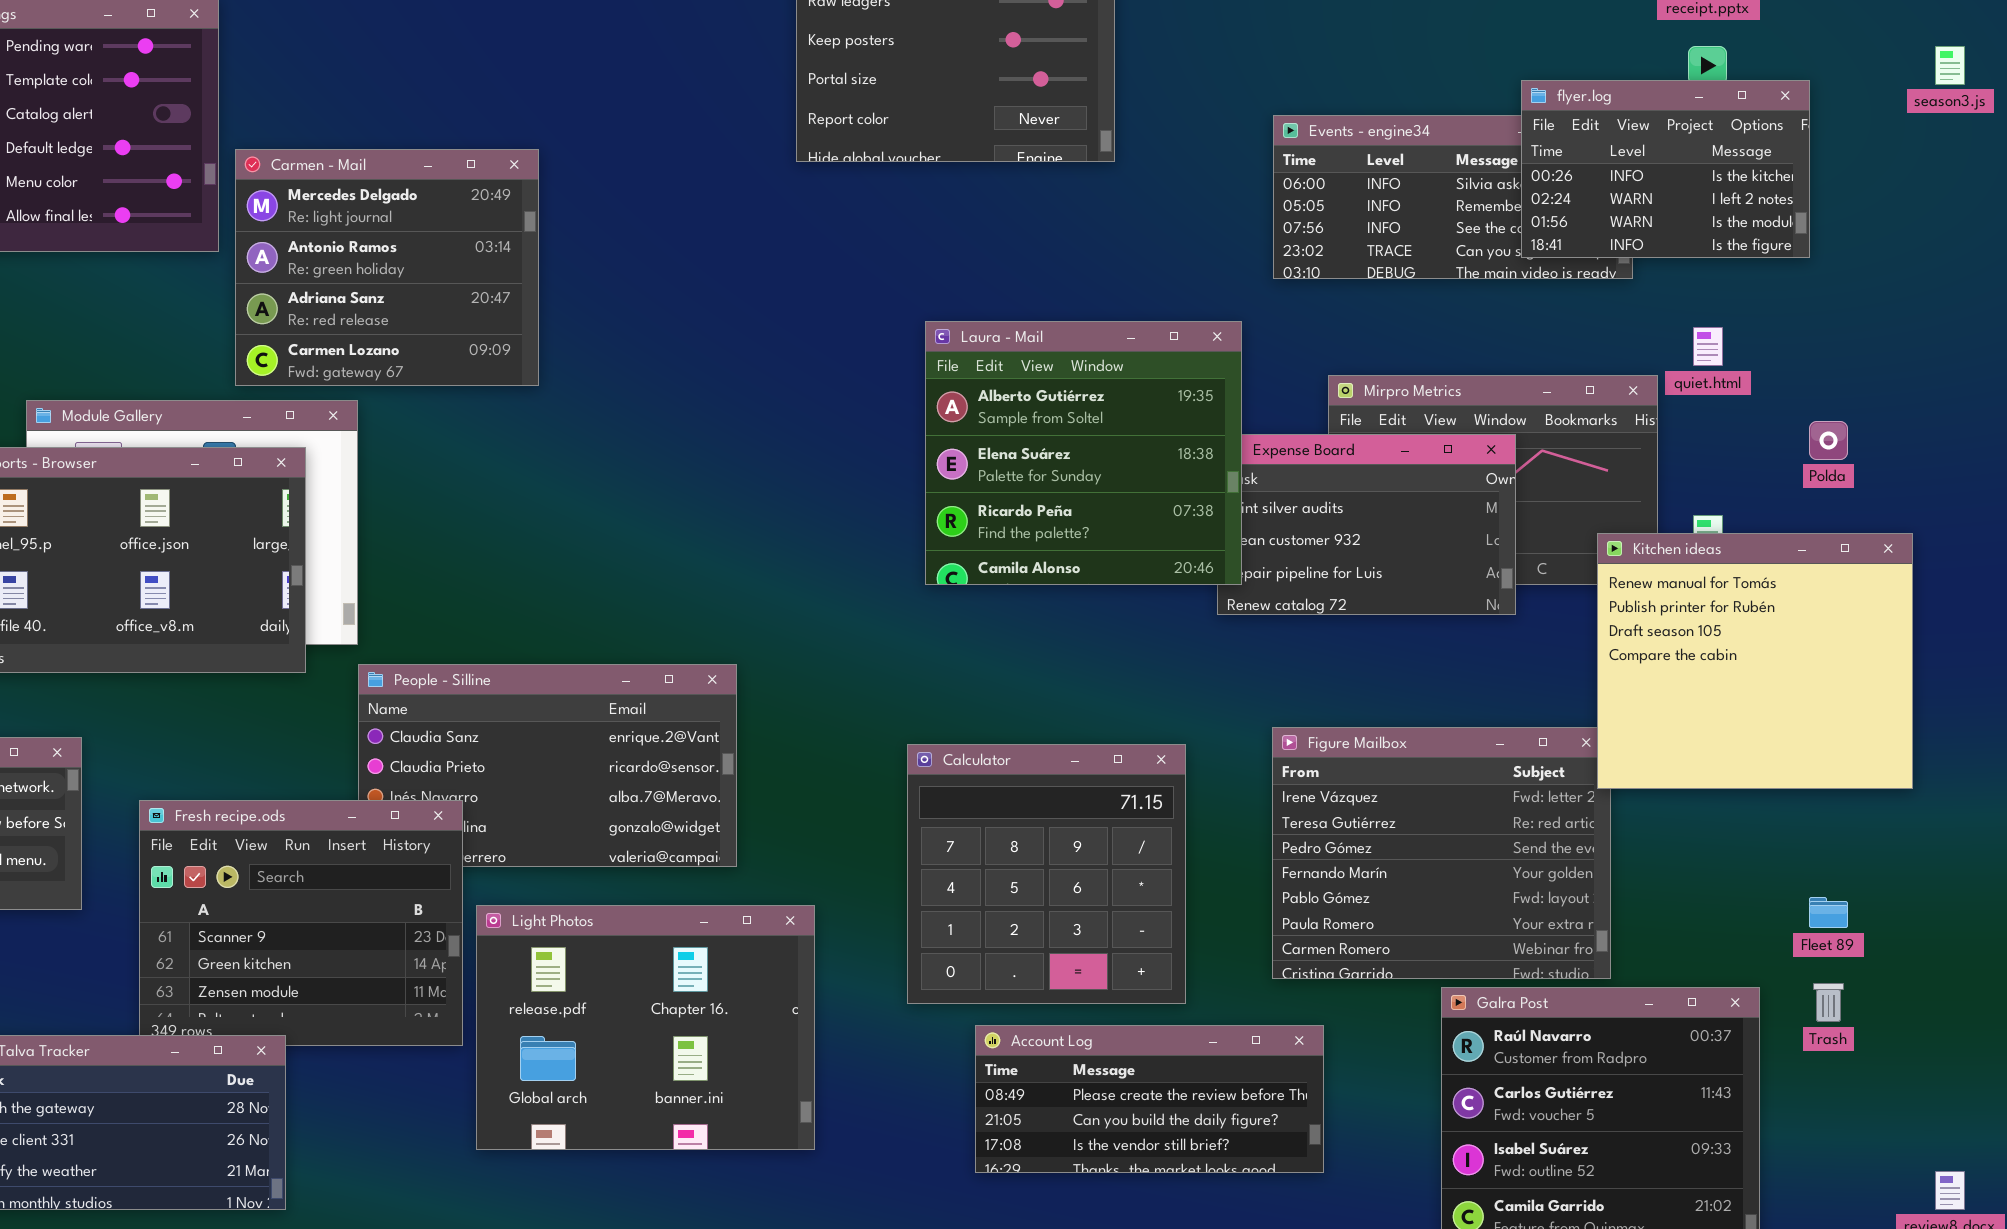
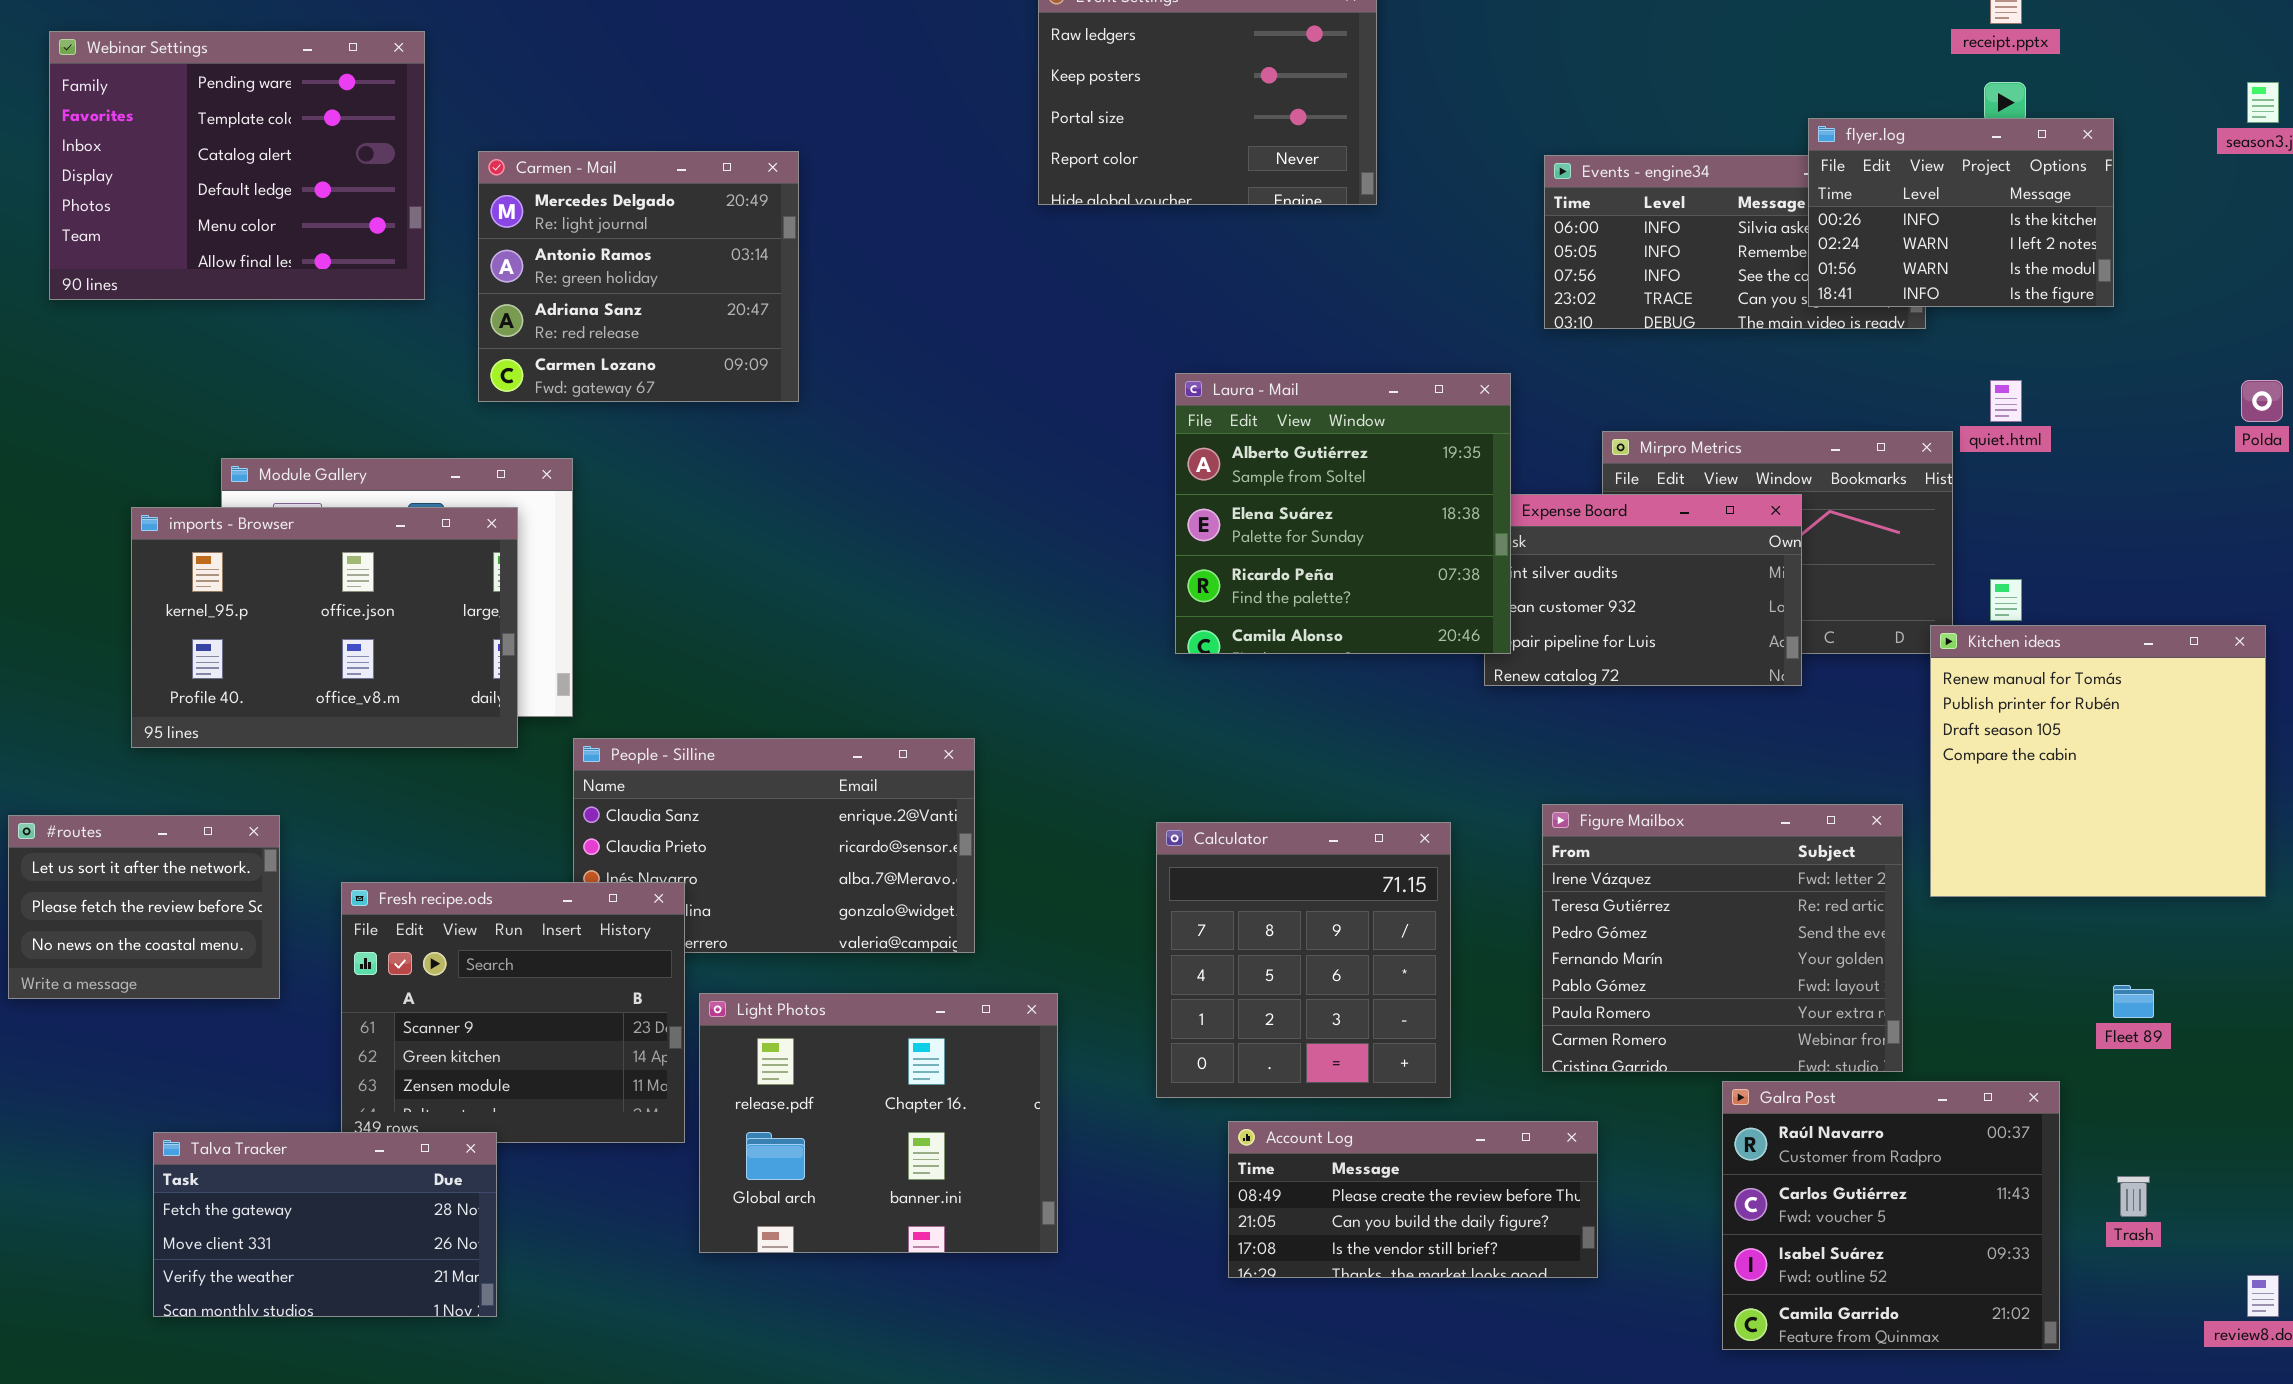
Carmen - Mail: [235,149,539,386] -> [478,151,799,402], moved
Polda: [1809,421,1848,460] -> [2241,380,2283,422], moved
Kitchen ideas: [1597,533,1913,789] -> [1930,625,2266,897], moved
Trash: [1813,983,1844,1022] -> [2117,1176,2150,1217], moved

